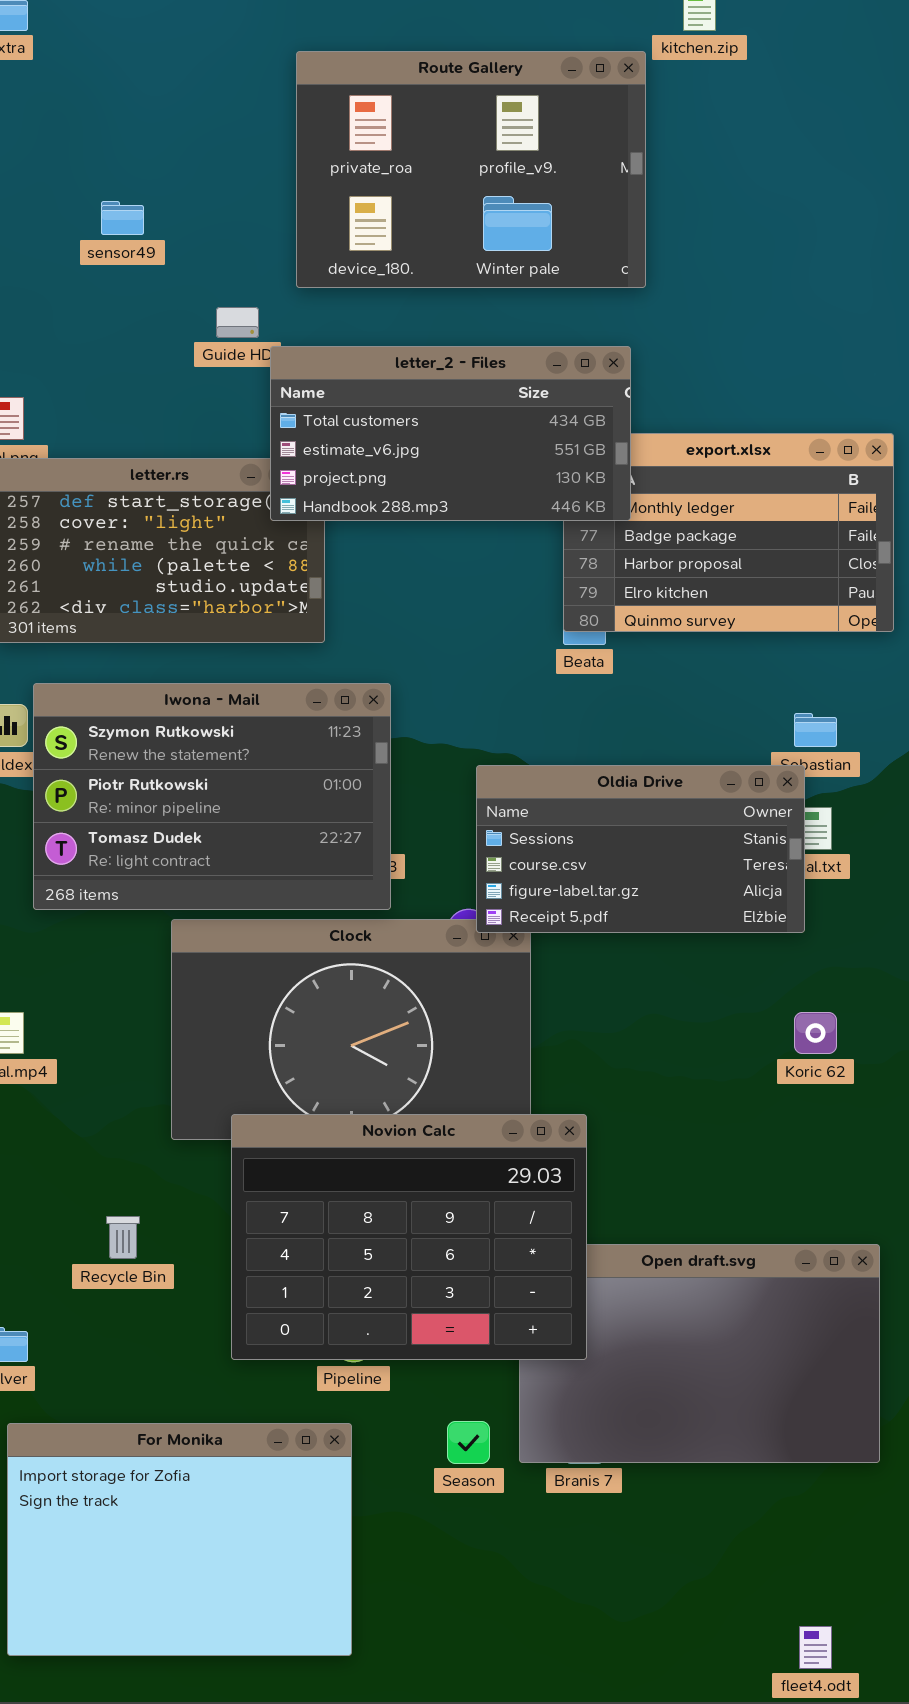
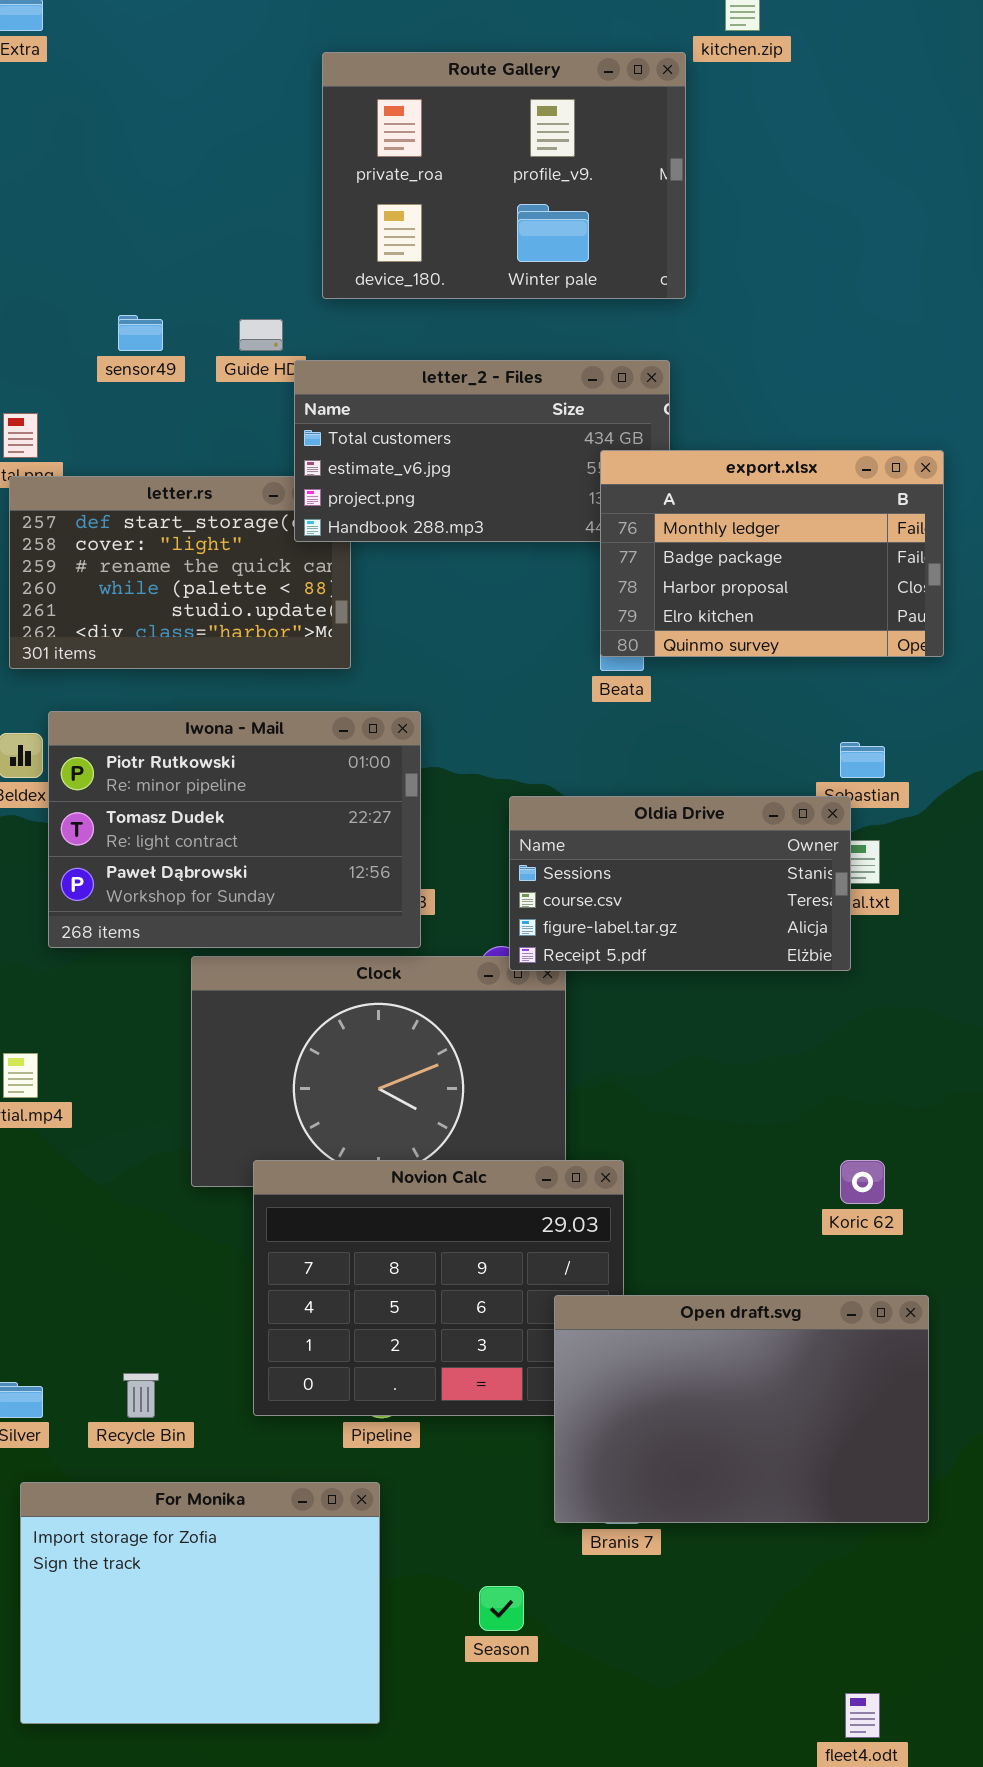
sensor49: [101,201,144,235] -> [118,315,163,351], moved
export.xlsx: [563,433,894,632] -> [600,450,944,657], raised
Iwona - Mail: [33,683,391,910] -> [48,711,421,948], scrolled down 1 row
Koric 62: [794,1012,837,1054] -> [840,1160,885,1204], moved
Recycle Bin: [106,1216,140,1259] -> [123,1373,159,1418], moved
Open draft.svg: [519,1244,880,1463] -> [554,1295,929,1523], raised
Season: [447,1421,490,1464] -> [479,1586,524,1631], moved

